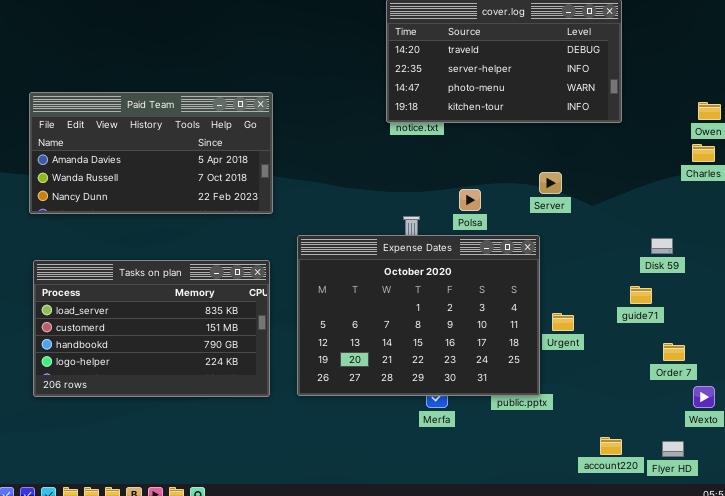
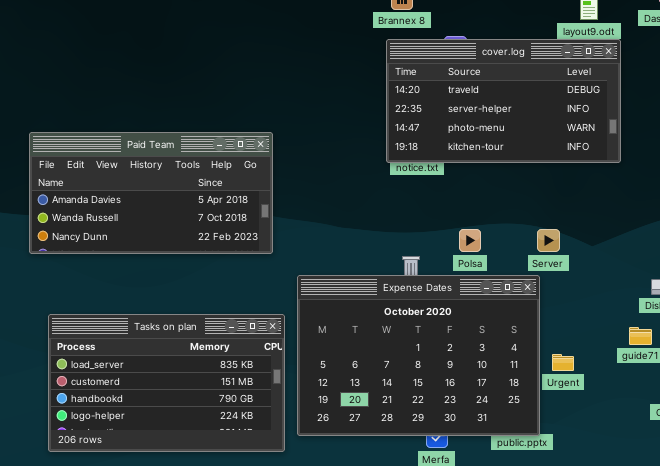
Server: [539,172,562,194] -> [537,229,560,252], moved
Tasks on plan: [33,260,270,397] -> [48,314,285,452], moved

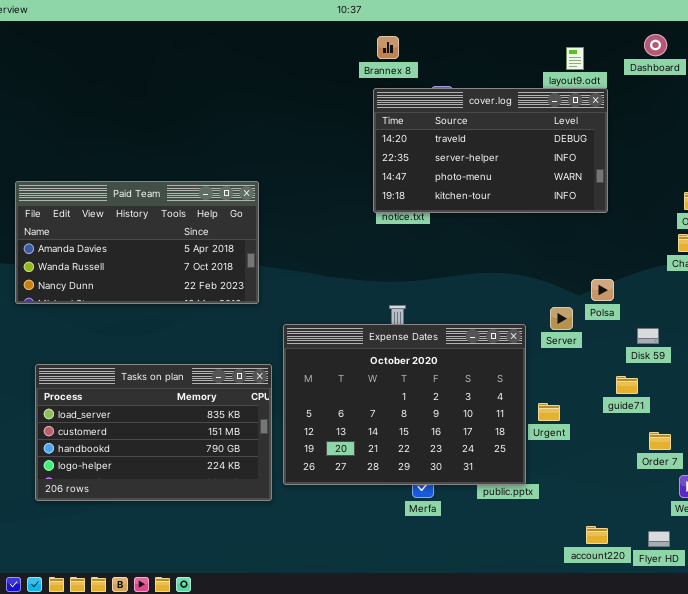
Polsa: [459,229,481,252] -> [591,279,614,301], moved
Server: [537,229,560,252] -> [550,307,573,330], moved

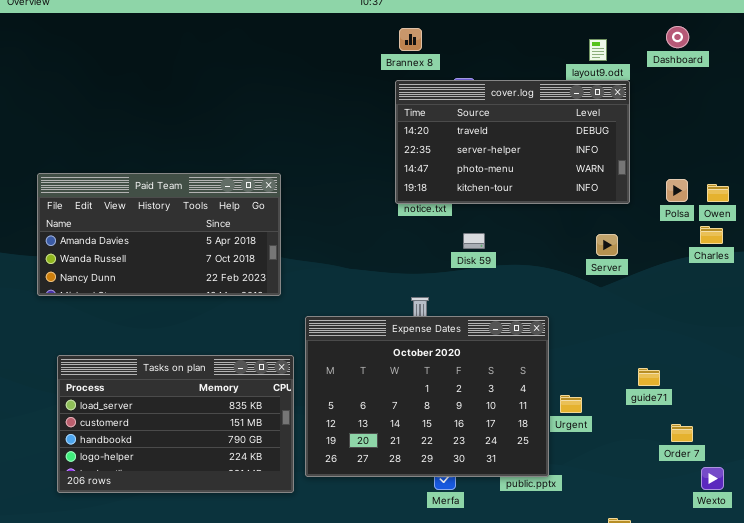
Polsa: [591,279,614,301] -> [666,179,688,202], moved
Server: [550,307,573,330] -> [596,234,618,256], moved
Disk 59: [637,328,659,344] -> [463,233,485,249], moved

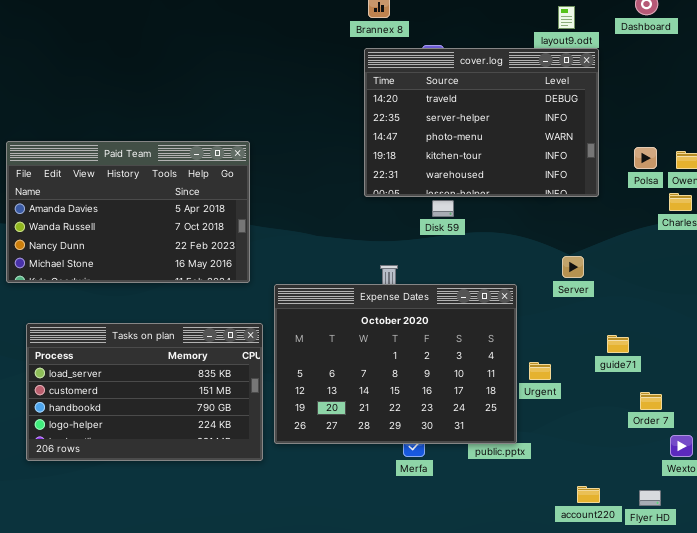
cover.log: [395,80,630,204] -> [364,48,599,197], resized
Paid Team: [37,173,281,296] -> [6,141,250,283], resized
Server: [596,234,618,256] -> [562,256,584,278], moved

